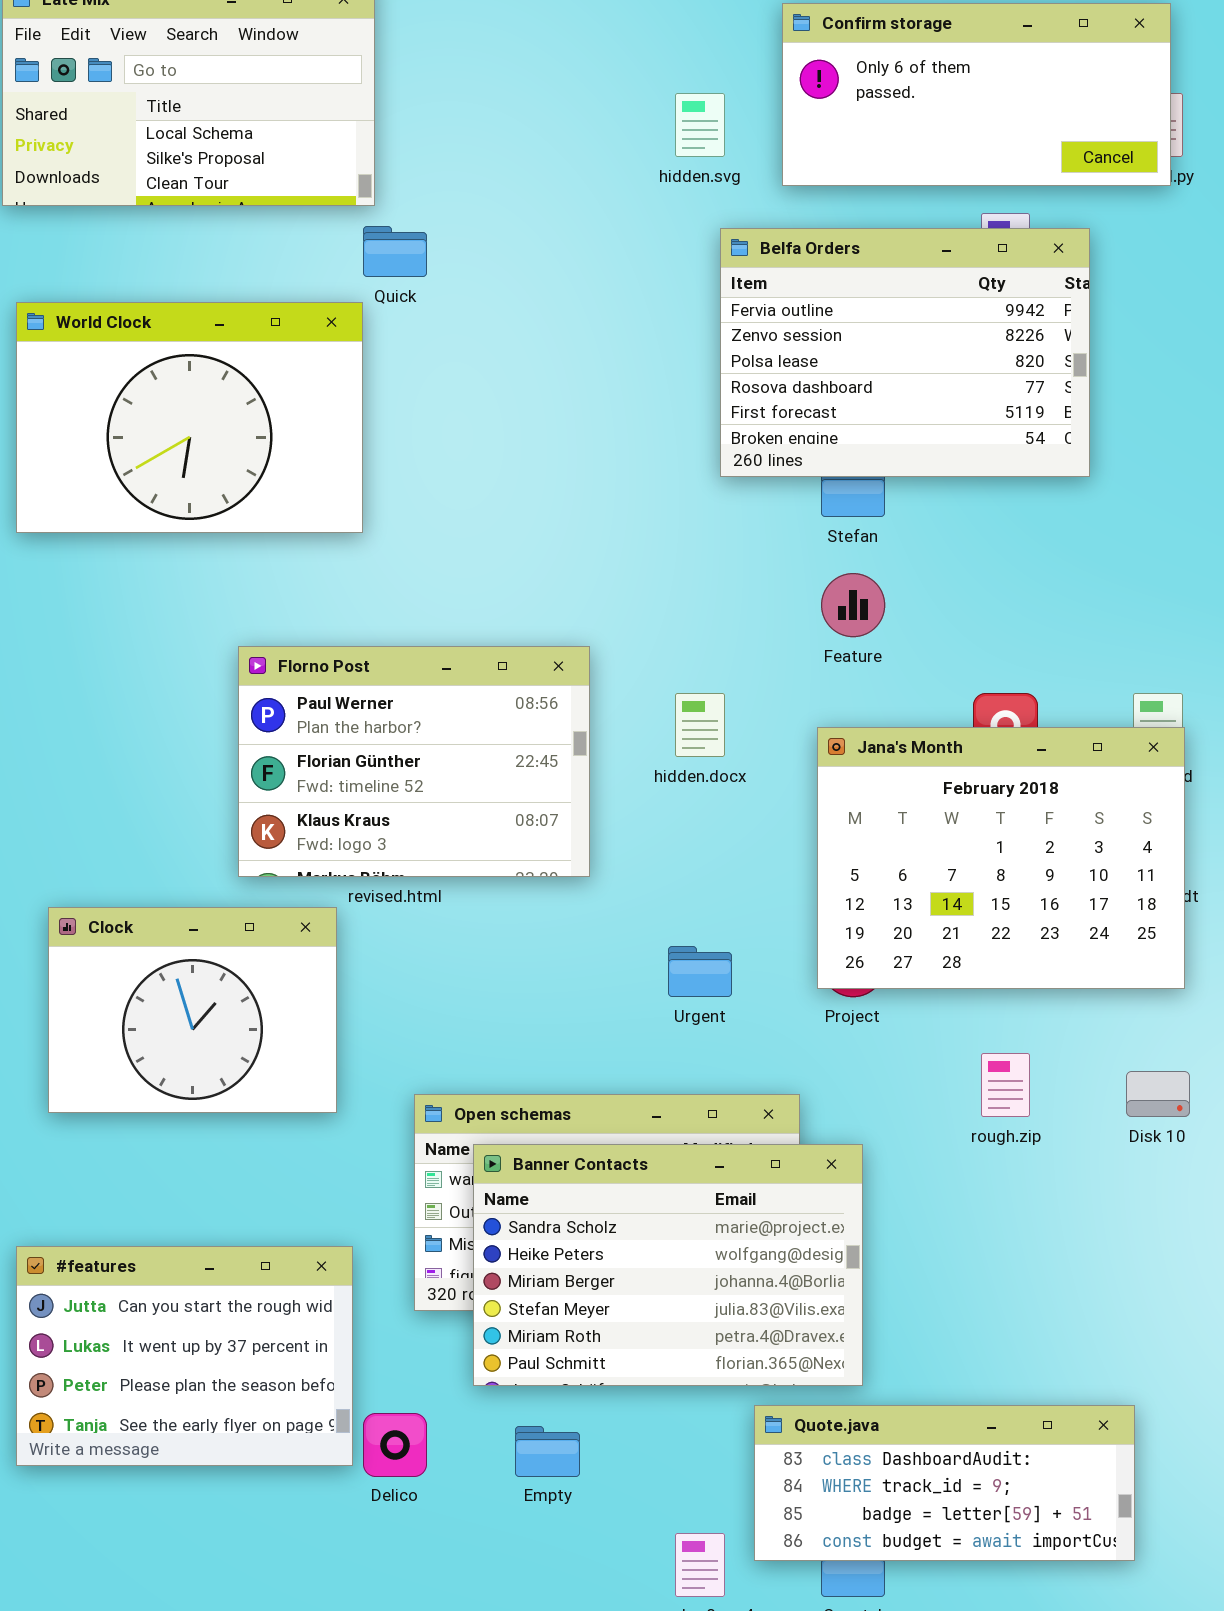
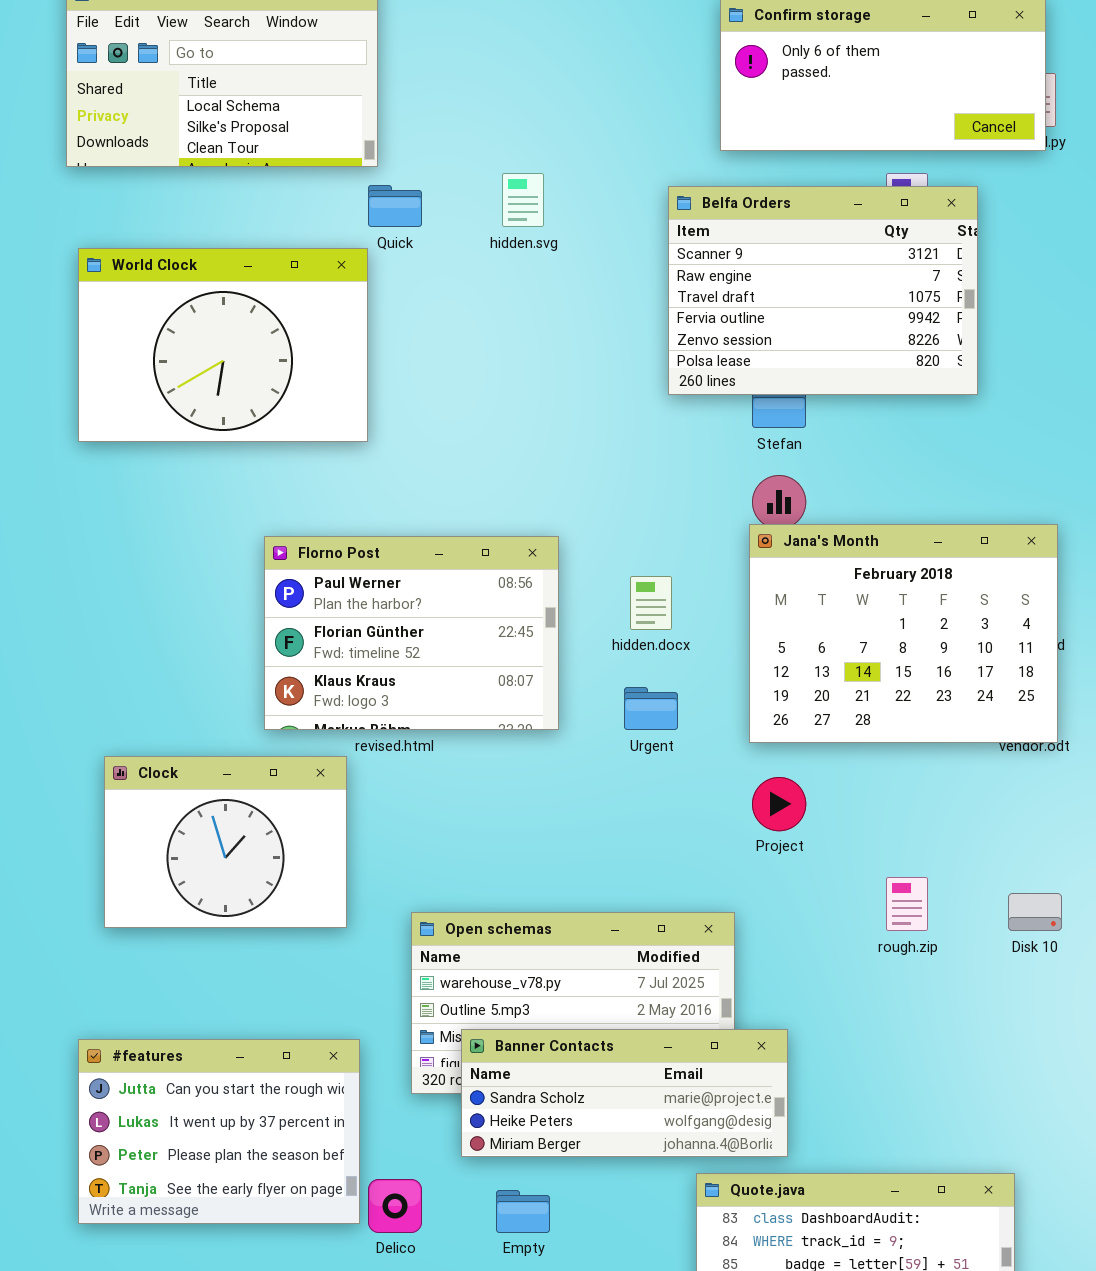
hidden.svg: [675,93,725,157] -> [502,173,544,227], moved
Belfa Orders: [720,228,1090,477] -> [668,186,978,395], scrolled up 3 rows
Jana's Month: [817,727,1185,989] -> [749,524,1058,743], moved
Urgent: [668,946,732,997] -> [624,687,678,730], moved
Banner Contacts: [473,1144,863,1386] -> [461,1029,788,1157], resized

